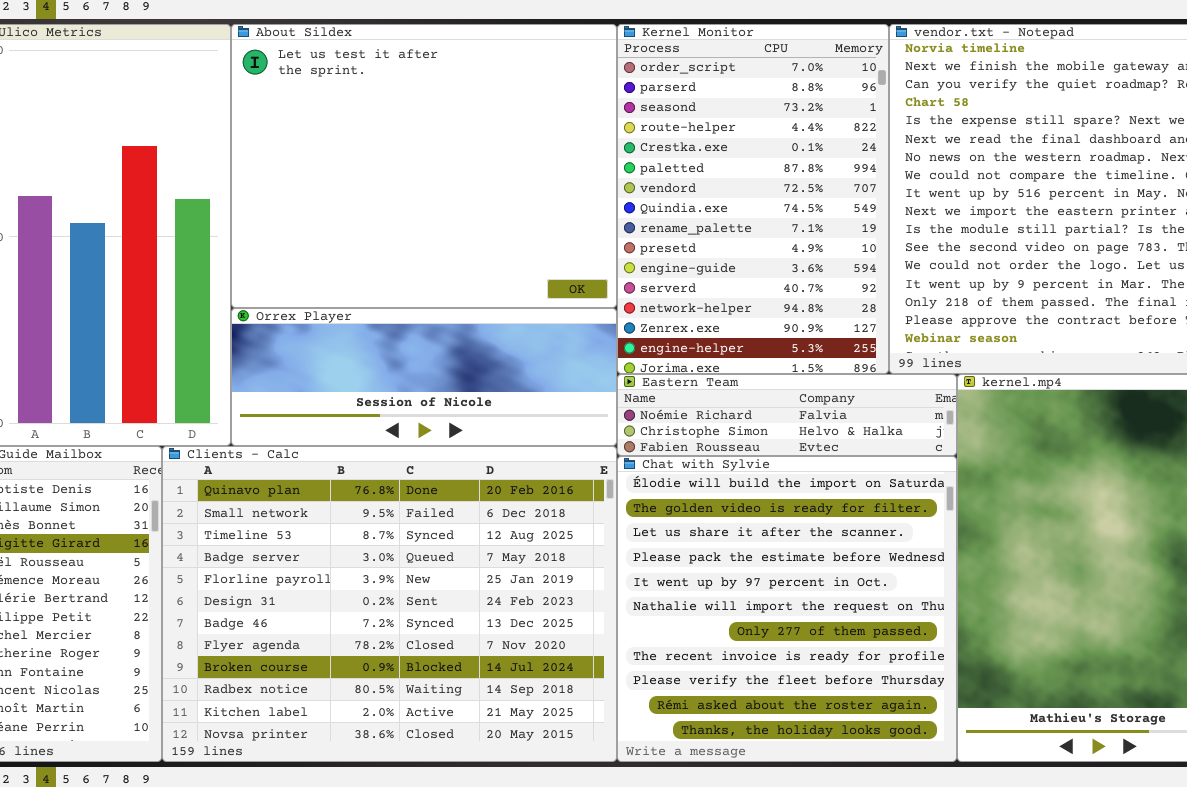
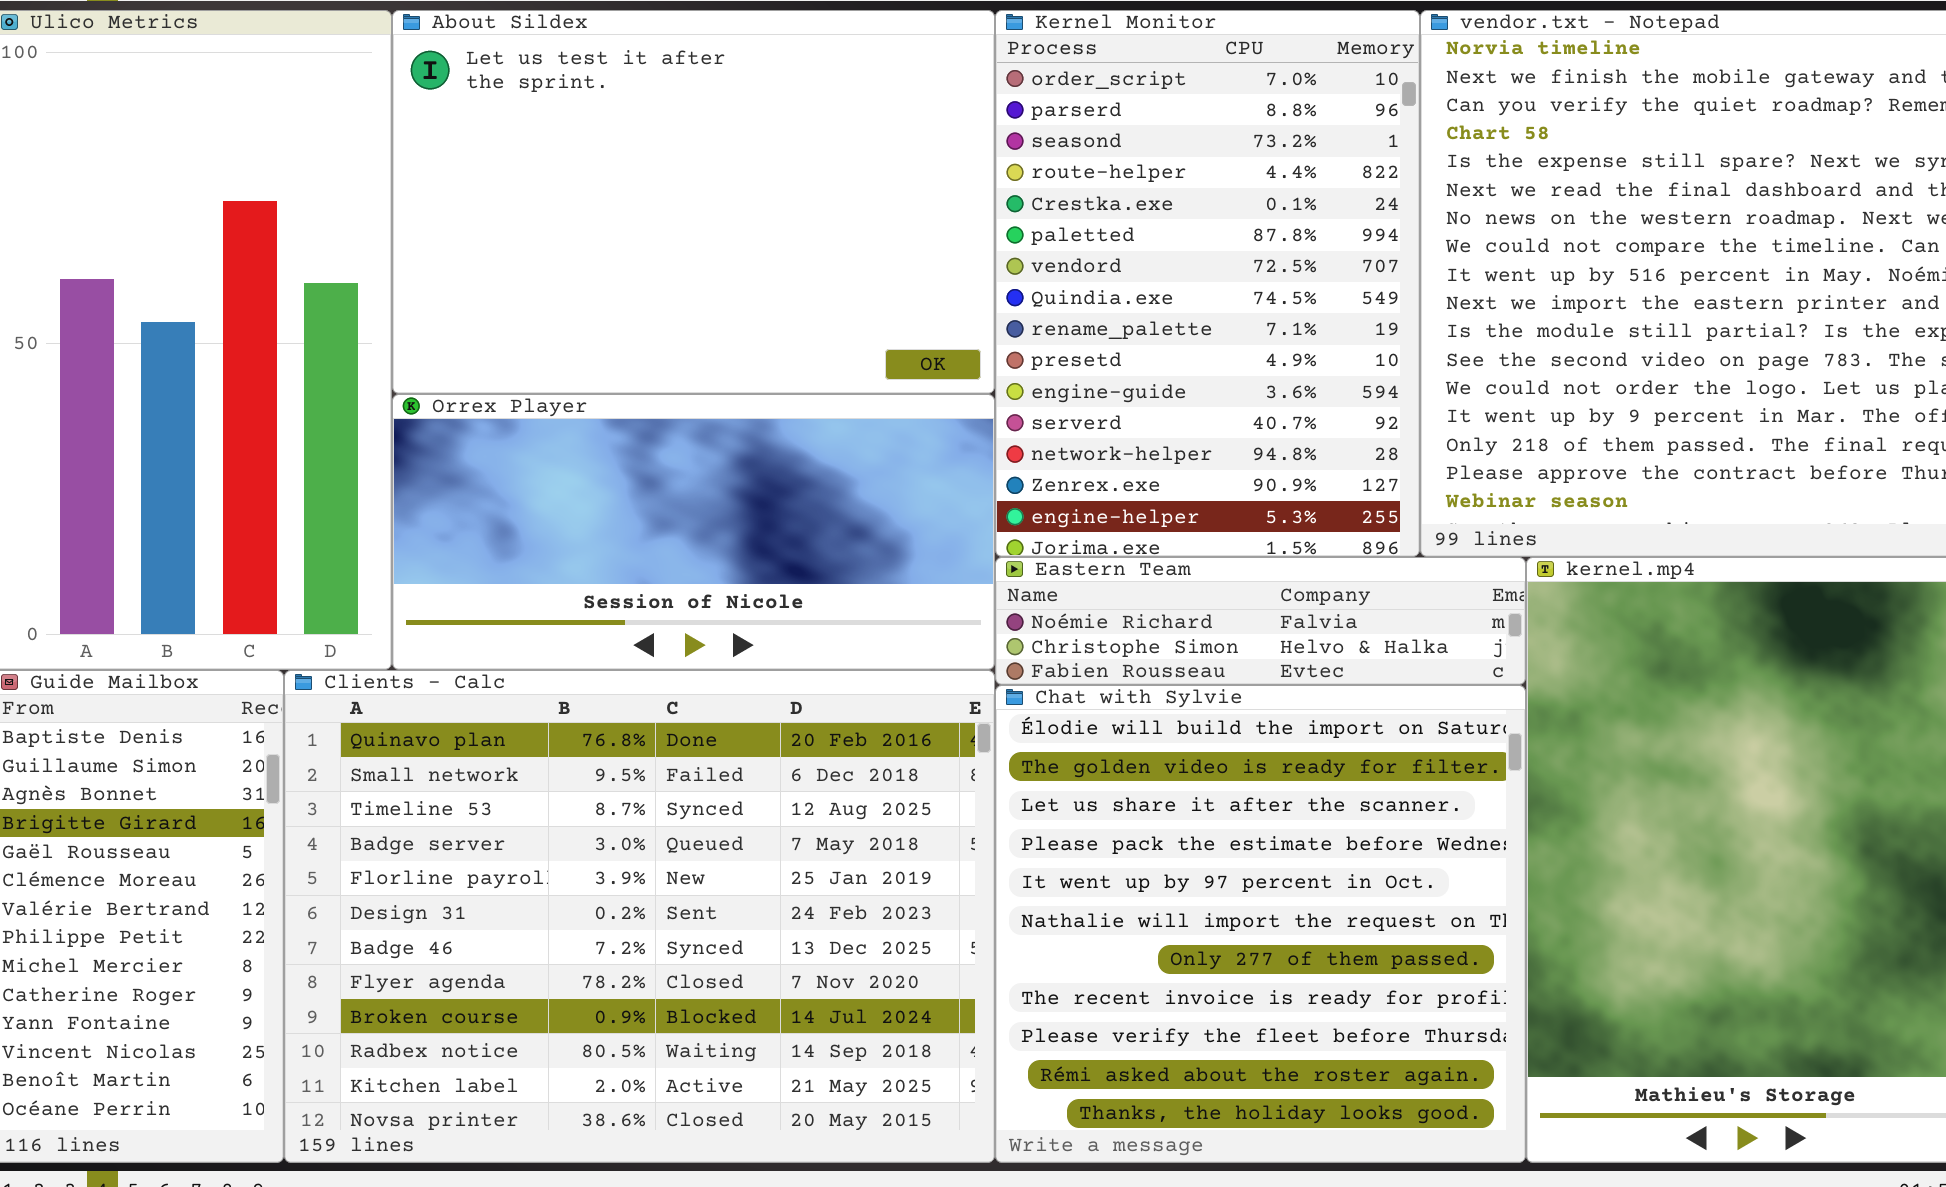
About Sildex: [231,24,617,308] -> [392,10,995,394], resized
Orrex Player: [231,308,617,446] -> [392,394,995,670], resized

